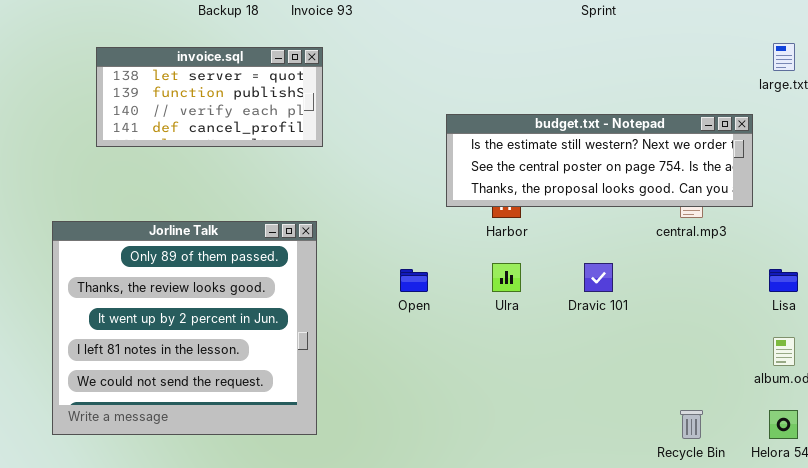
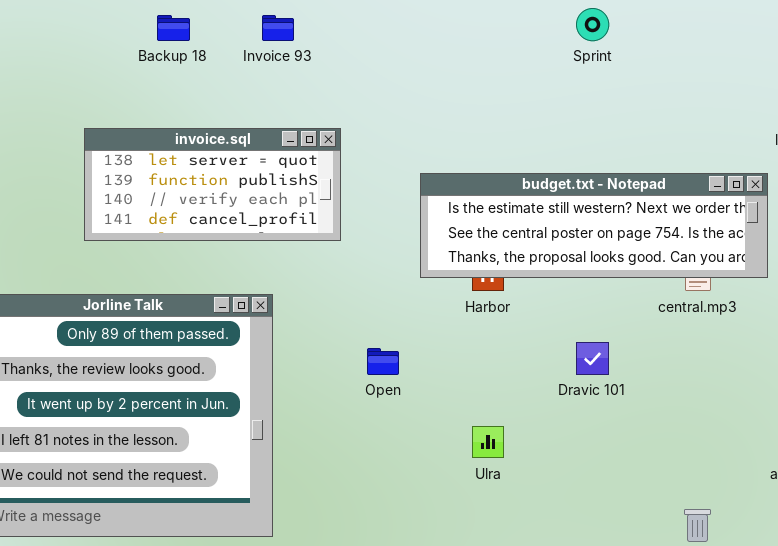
invoice.sql: [96,47,323,147] -> [84,128,341,241], moved
Ulra: [492,263,521,292] -> [472,426,504,458], moved

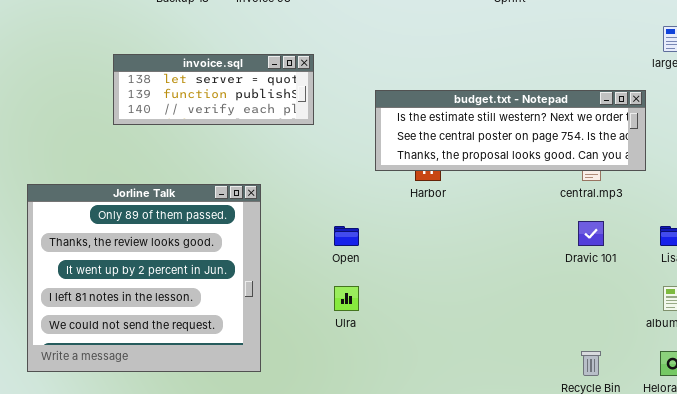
invoice.sql: [84,128,341,241] -> [113,54,314,125], resized
Dravic 101: [576,342,609,375] -> [578,221,604,246], moved
Ulra: [472,426,504,458] -> [334,286,359,311], moved

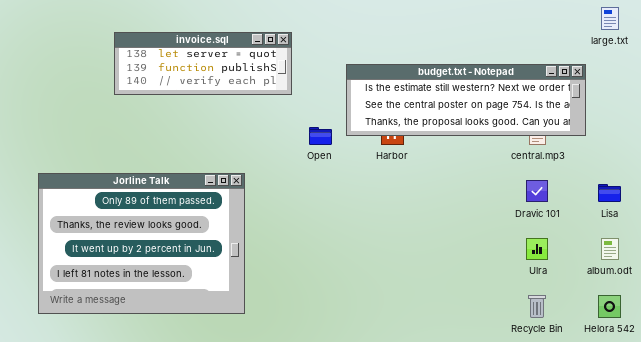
Jorline Talk: [27,184,261,372] -> [38,173,245,314], resized
Open: [334,226,359,246] -> [309,127,332,145], moved
Ulra: [334,286,359,311] -> [526,238,548,260], moved

